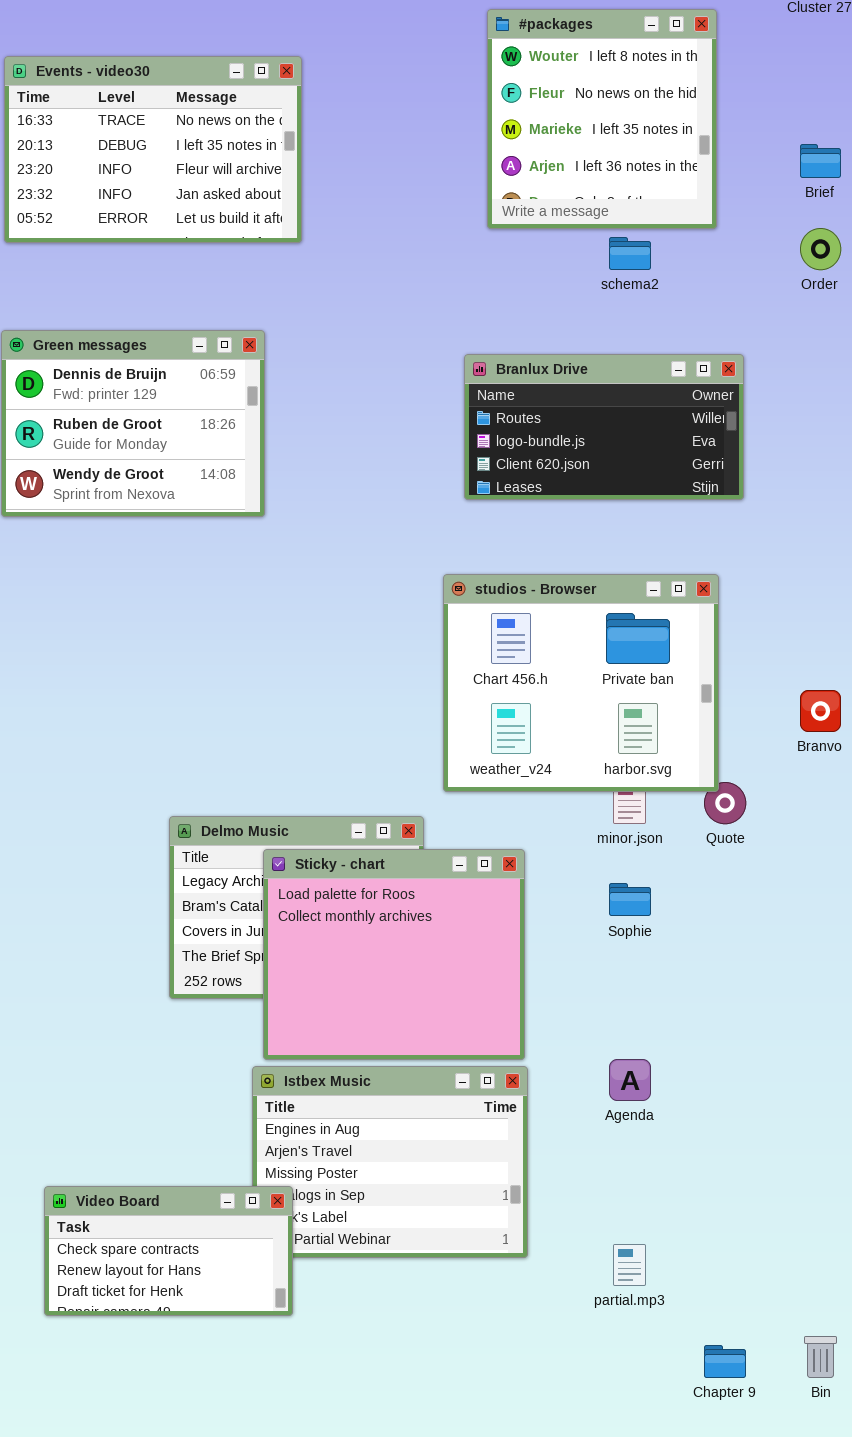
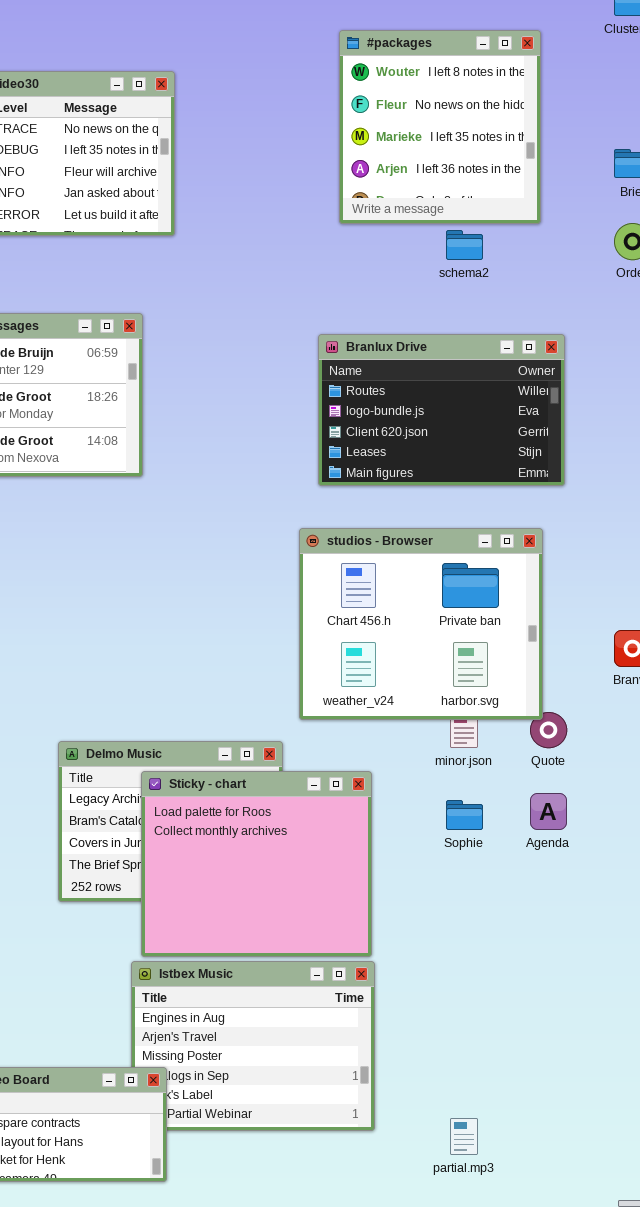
Branlux Drive: [464,354,744,500] -> [318,334,565,486], resized
Agenda: [609,1059,651,1101] -> [530,793,567,830], moved

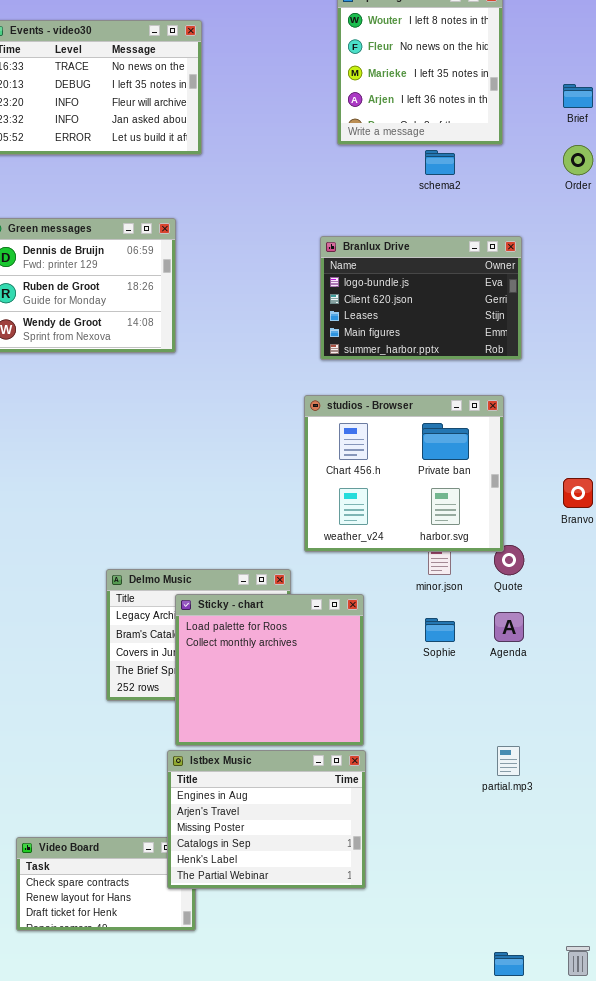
Branlux Drive: [318,334,565,486] -> [320,236,522,360], scrolled down 1 row
Istbex Music: [131,961,375,1131] -> [167,750,366,889], raised
partial.mp3: [450,1118,478,1155] -> [497,746,520,776], moved

